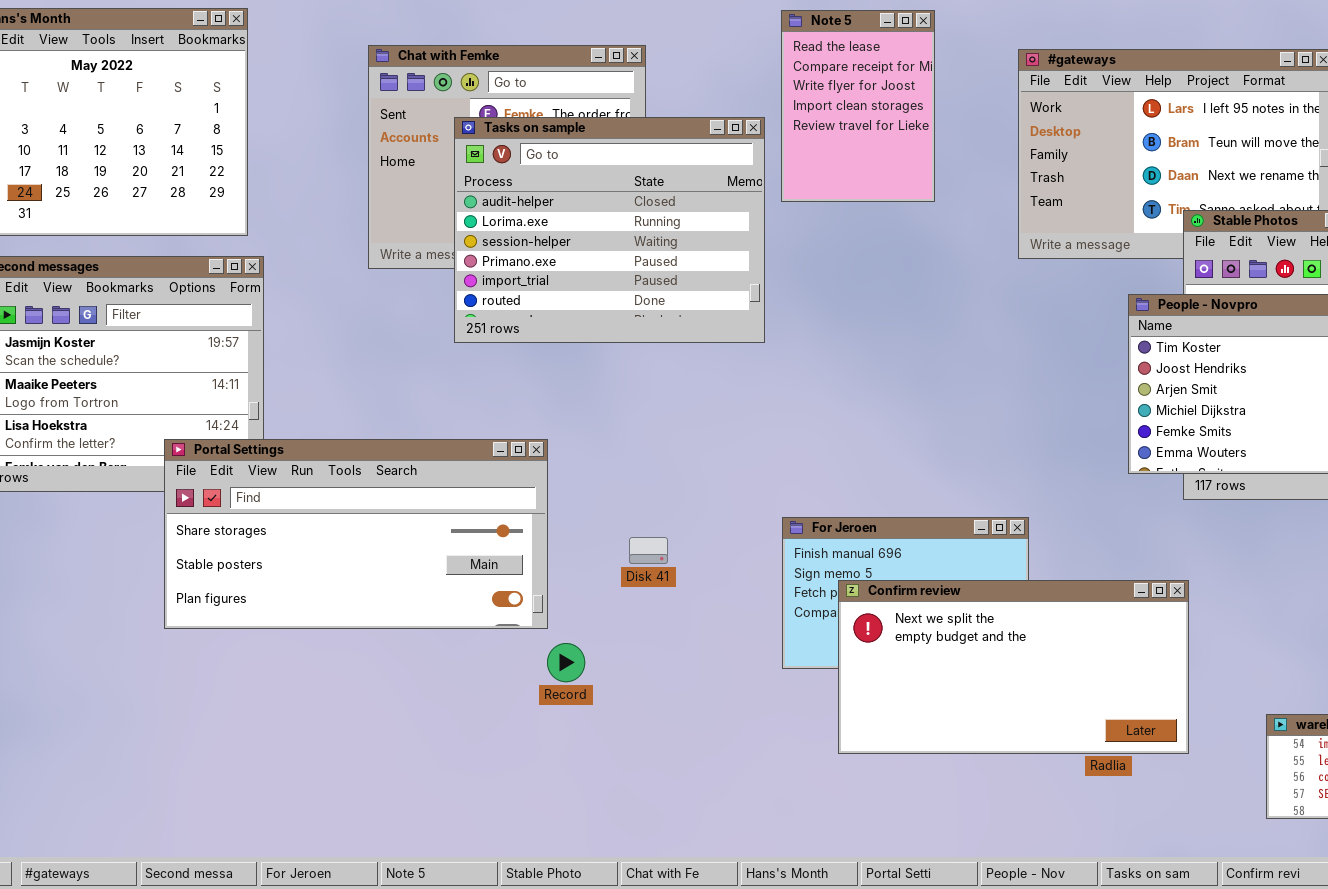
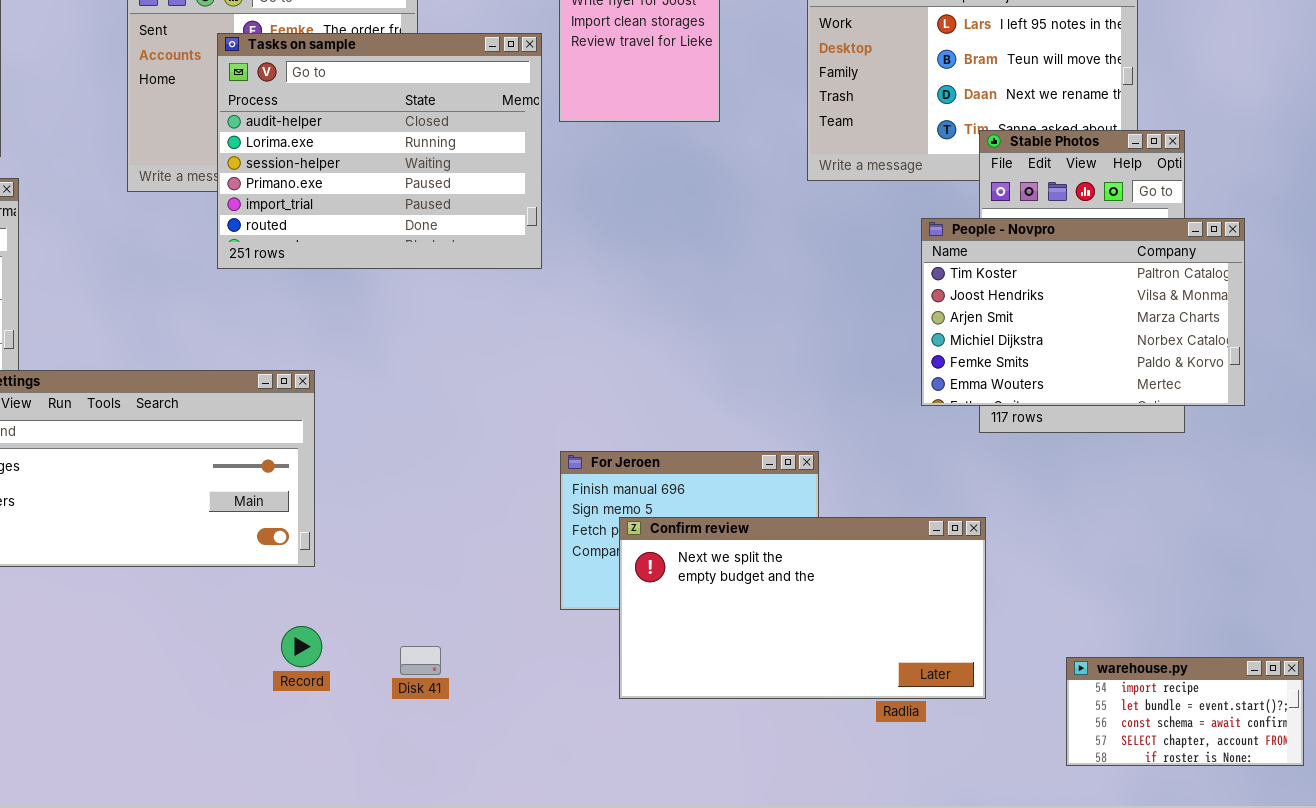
Disk 41: [629,537,668,564] -> [400,646,441,675], moved
Record: [547,643,585,682] -> [281,626,322,667], moved

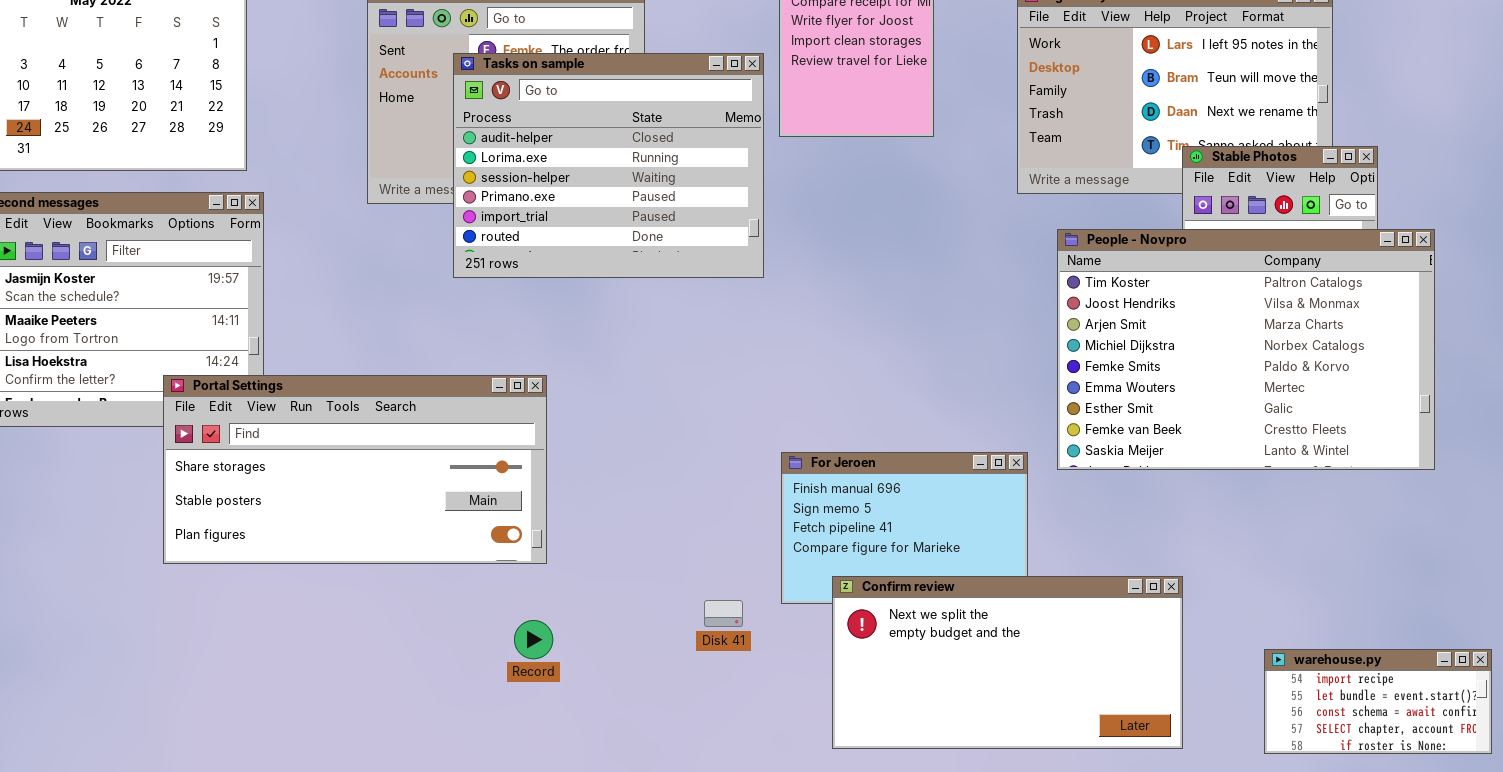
People - Novpro: [921,218,1245,406] -> [1057,229,1435,470], resized
Confirm review: [619,517,986,699] -> [832,576,1183,749], moved
Disk 41: [400,646,441,675] -> [704,600,743,627], moved

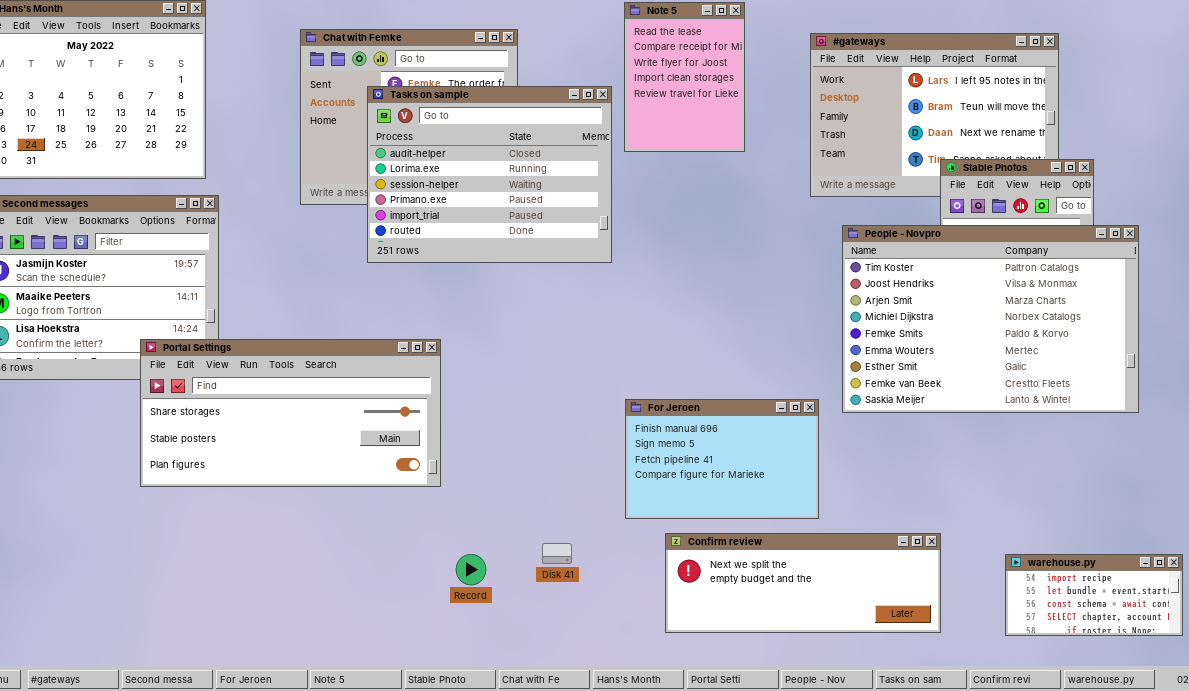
Confirm review: [832,576,1183,749] -> [665,533,941,633], resized
Disk 41: [704,600,743,627] -> [542,543,572,564], moved
Record: [514,620,553,659] -> [456,554,486,585], moved

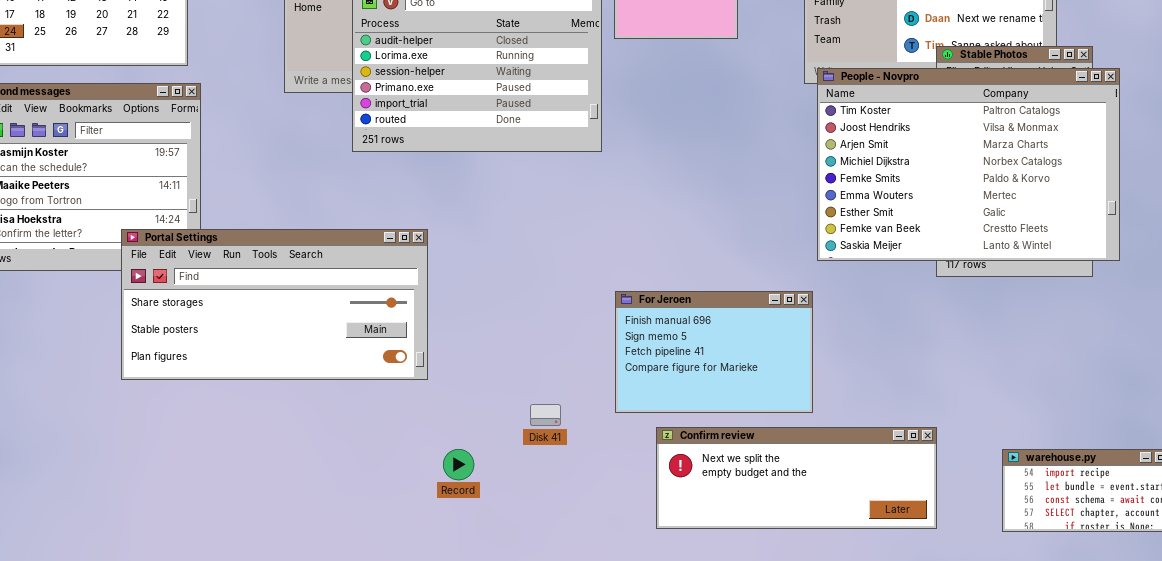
People - Novpro: [842,225,1139,413] -> [817,68,1120,261], moved
Disk 41: [542,543,572,564] -> [530,404,561,426], moved

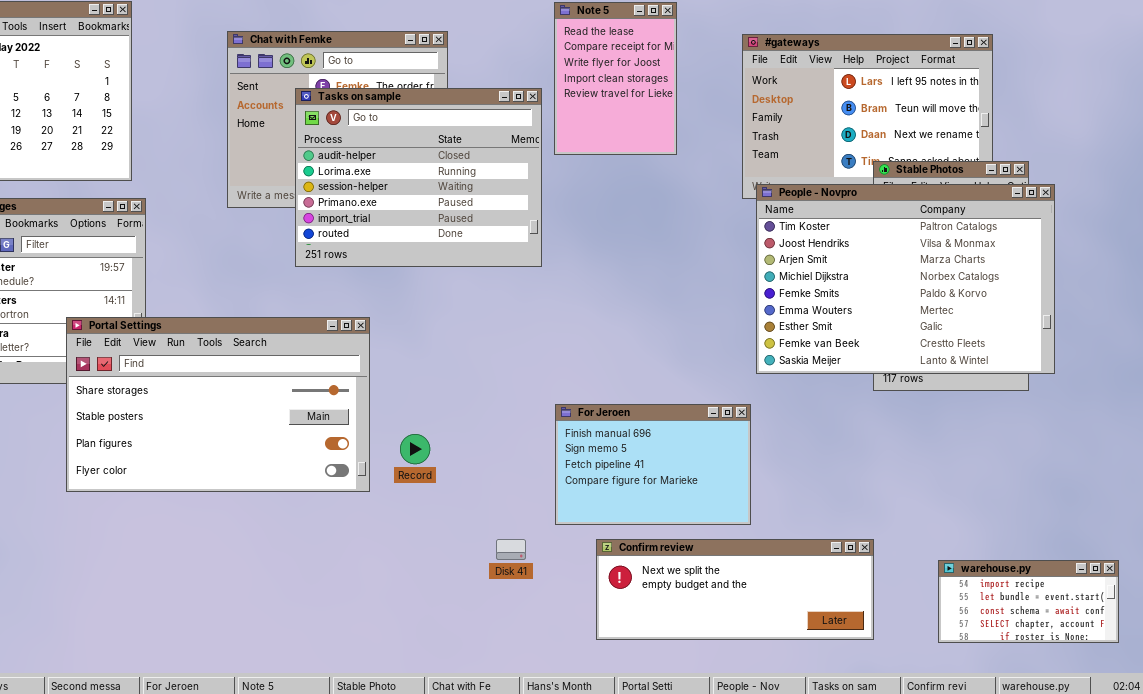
Portal Settings: [121,229,428,380] -> [66,317,370,492], resized
Disk 41: [530,404,561,426] -> [496,539,526,560], moved
Record: [443,449,474,480] -> [400,434,430,464], moved

